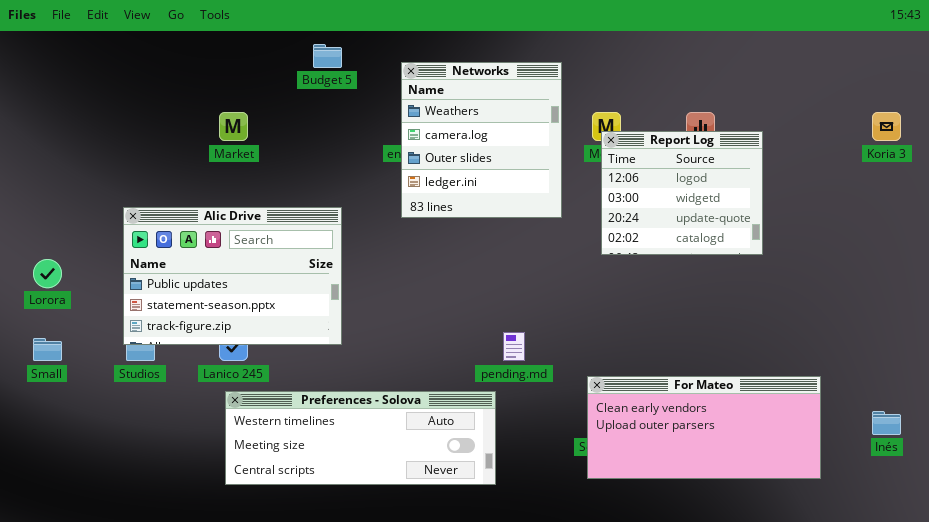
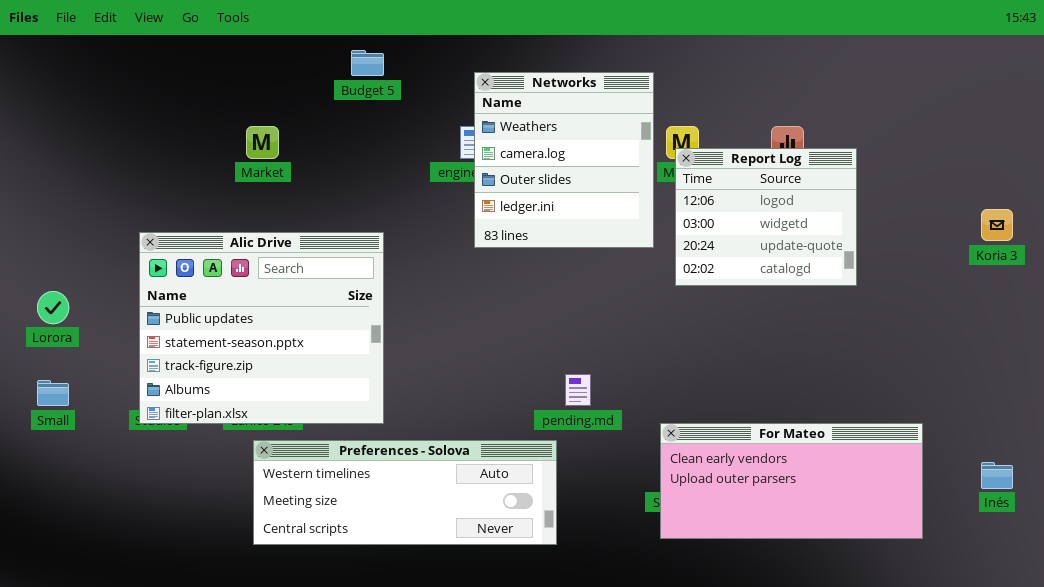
Networks: [401,62,562,218] -> [474,72,654,248], moved
Koria 3: [872,112,901,141] -> [981,209,1013,241], moved
Alic Drive: [123,207,342,345] -> [139,232,384,424], resized

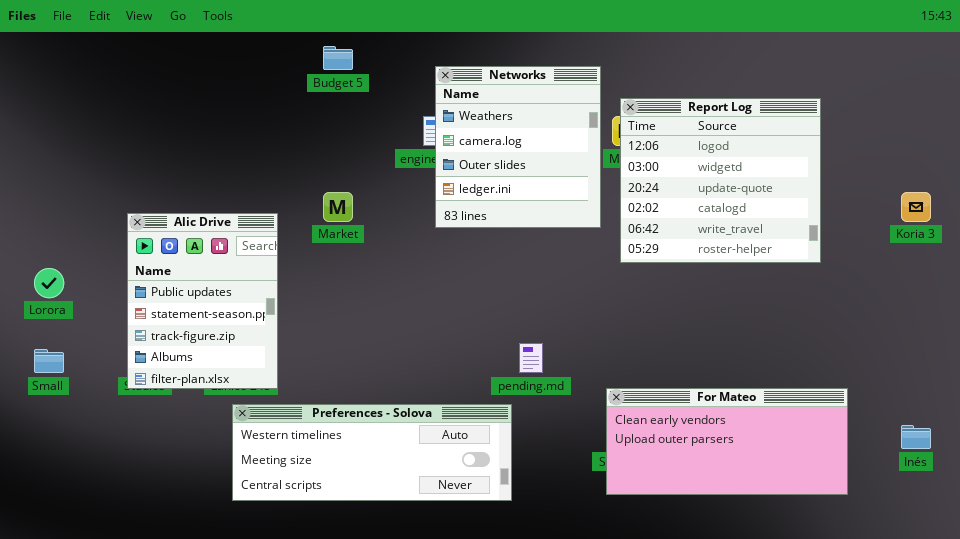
Market: [246,126,279,159] -> [323,192,353,222], moved
Report Log: [675,148,857,286] -> [620,98,821,263], resized
Alic Drive: [139,232,384,424] -> [127,213,278,389], resized

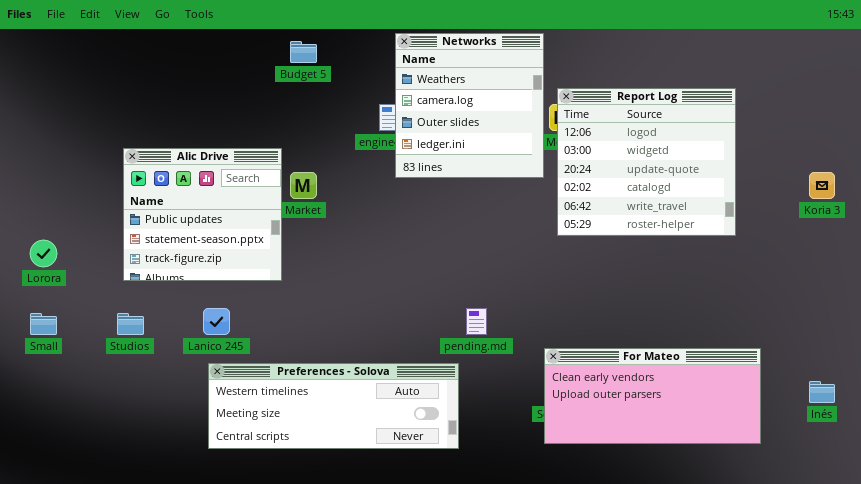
Networks: [435,66,601,228] -> [395,33,544,178], moved
Alic Drive: [127,213,278,389] -> [123,148,282,281], moved, resized

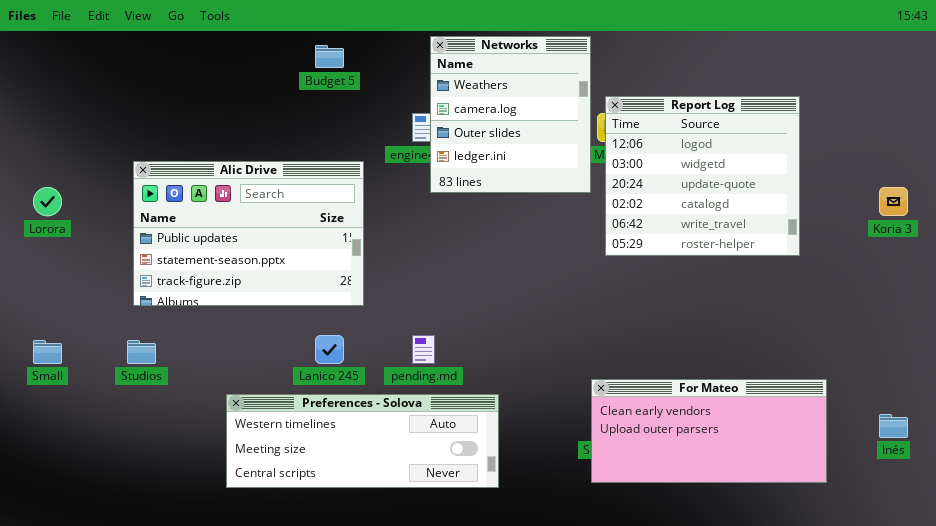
Alic Drive: [123,148,282,281] -> [133,161,364,306], resized
Lorora: [30,240,57,267] -> [33,187,62,216], moved
Lanico 245: [203,308,230,335] -> [315,335,344,364], moved
pending.md: [466,308,487,335] -> [412,335,435,364], moved

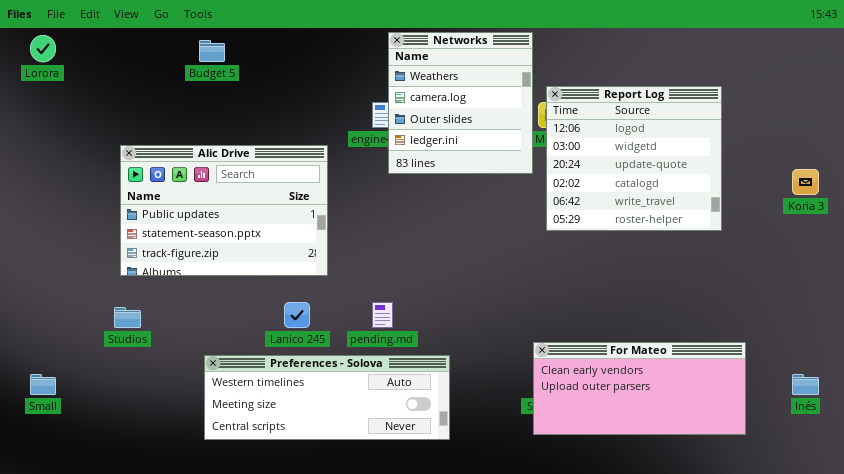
Budget 5: [315,45,344,68] -> [199,40,225,62], moved
Lorora: [33,187,62,216] -> [30,35,56,62], moved
Small: [33,340,62,364] -> [30,374,56,395], moved

